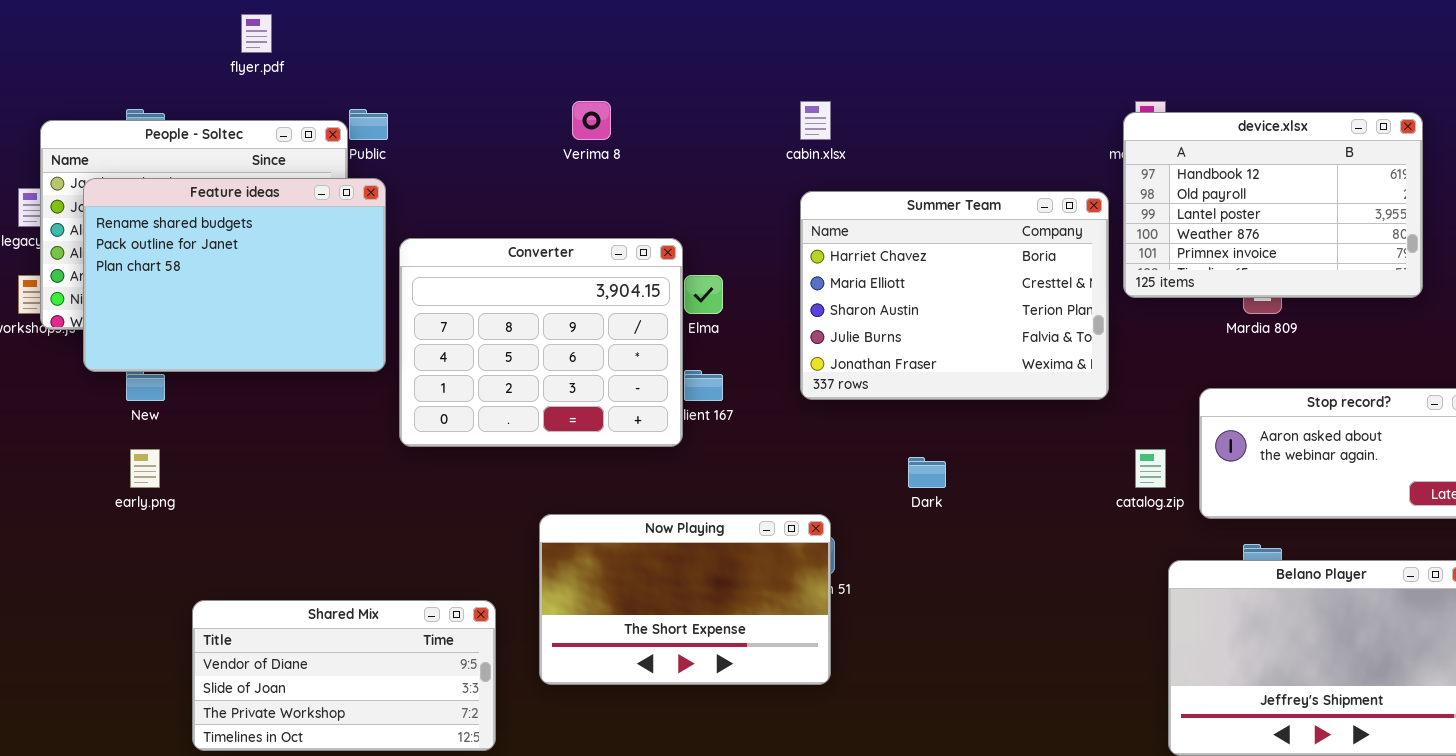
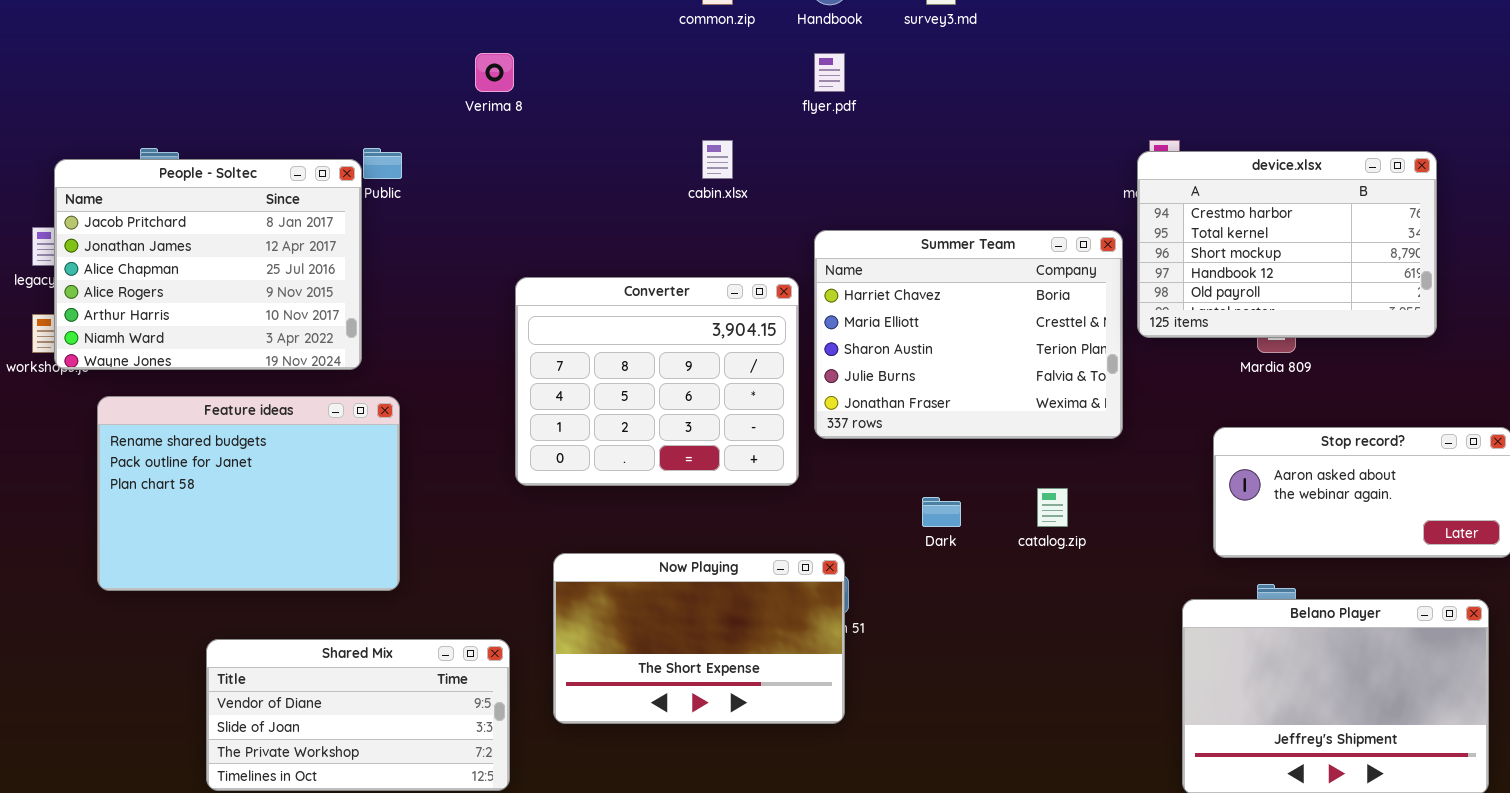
flyer.pdf: [241,14,272,53] -> [814,53,845,92], moved
Verima 8: [572,101,611,140] -> [475,53,514,92], moved
cabin.xlsx: [800,101,831,140] -> [702,140,733,179], moved
device.xlsx: [1123,112,1423,298] -> [1137,151,1437,338], scrolled up 3 rows
Feature ideas: [83,178,386,372] -> [97,396,400,591], moved
Converter: [399,238,683,447] -> [515,277,799,486], moved
catalog.zip: [1135,449,1166,488] -> [1037,488,1068,527], moved

